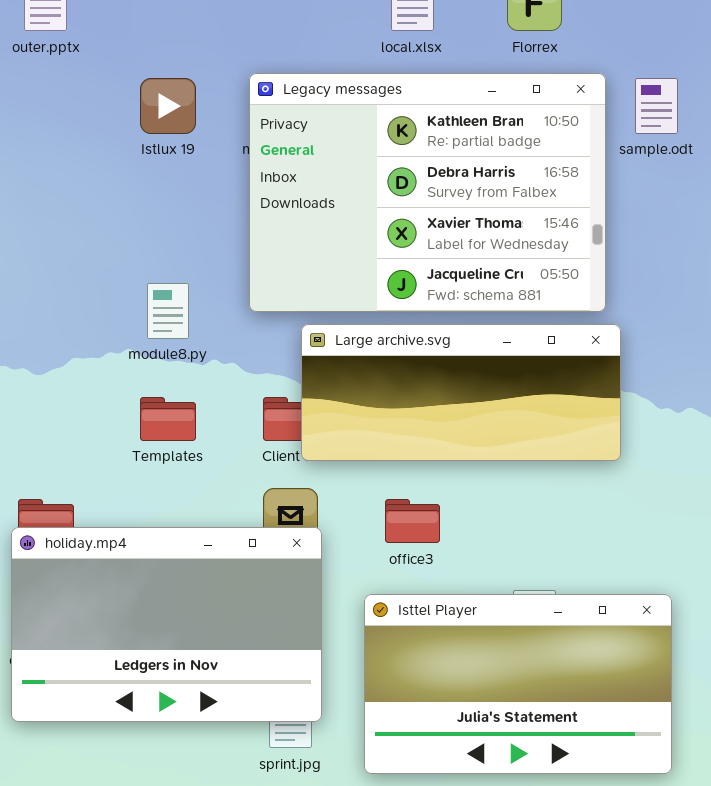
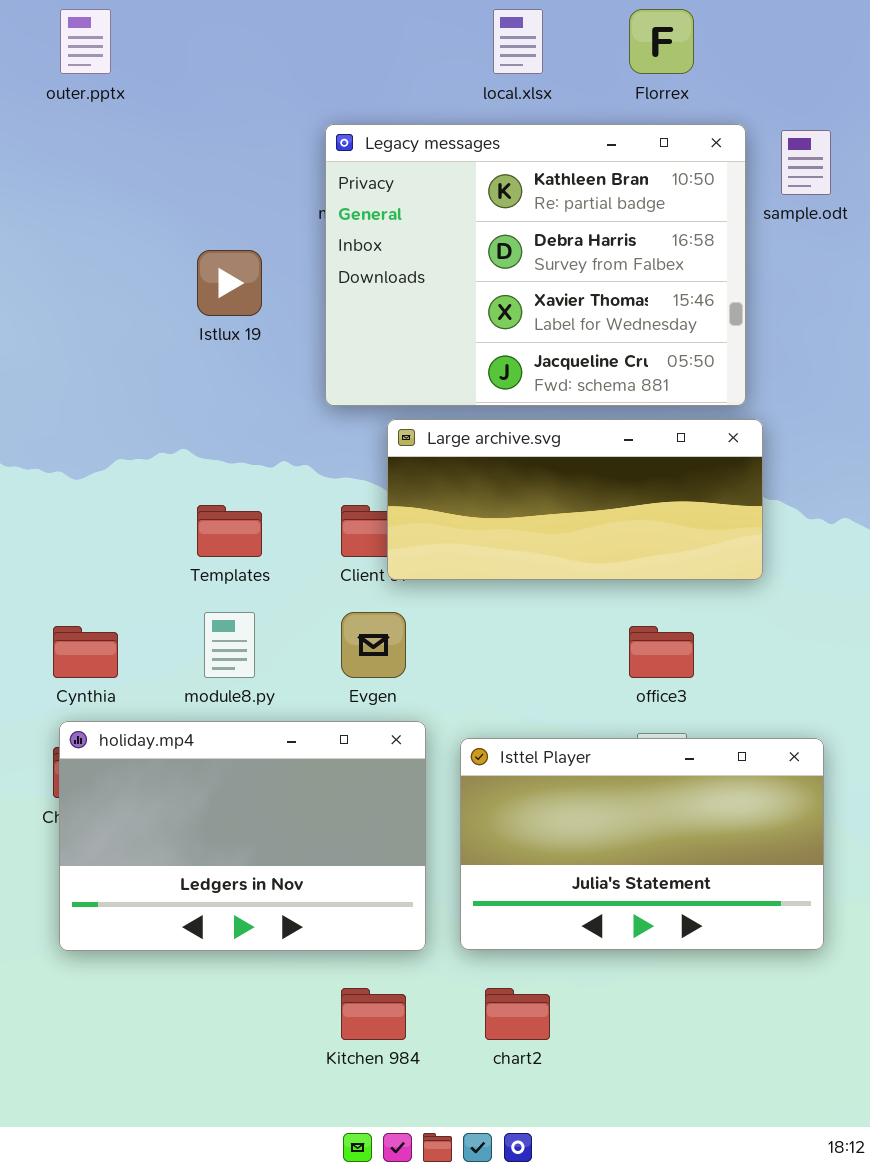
Istlux 19: [140,78,196,134] -> [197,250,262,316], moved
module8.py: [147,283,189,339] -> [204,612,255,678], moved
office3: [385,499,440,543] -> [629,626,694,678], moved
holiday.mp4: [11,527,322,722] -> [59,721,426,951], moved

